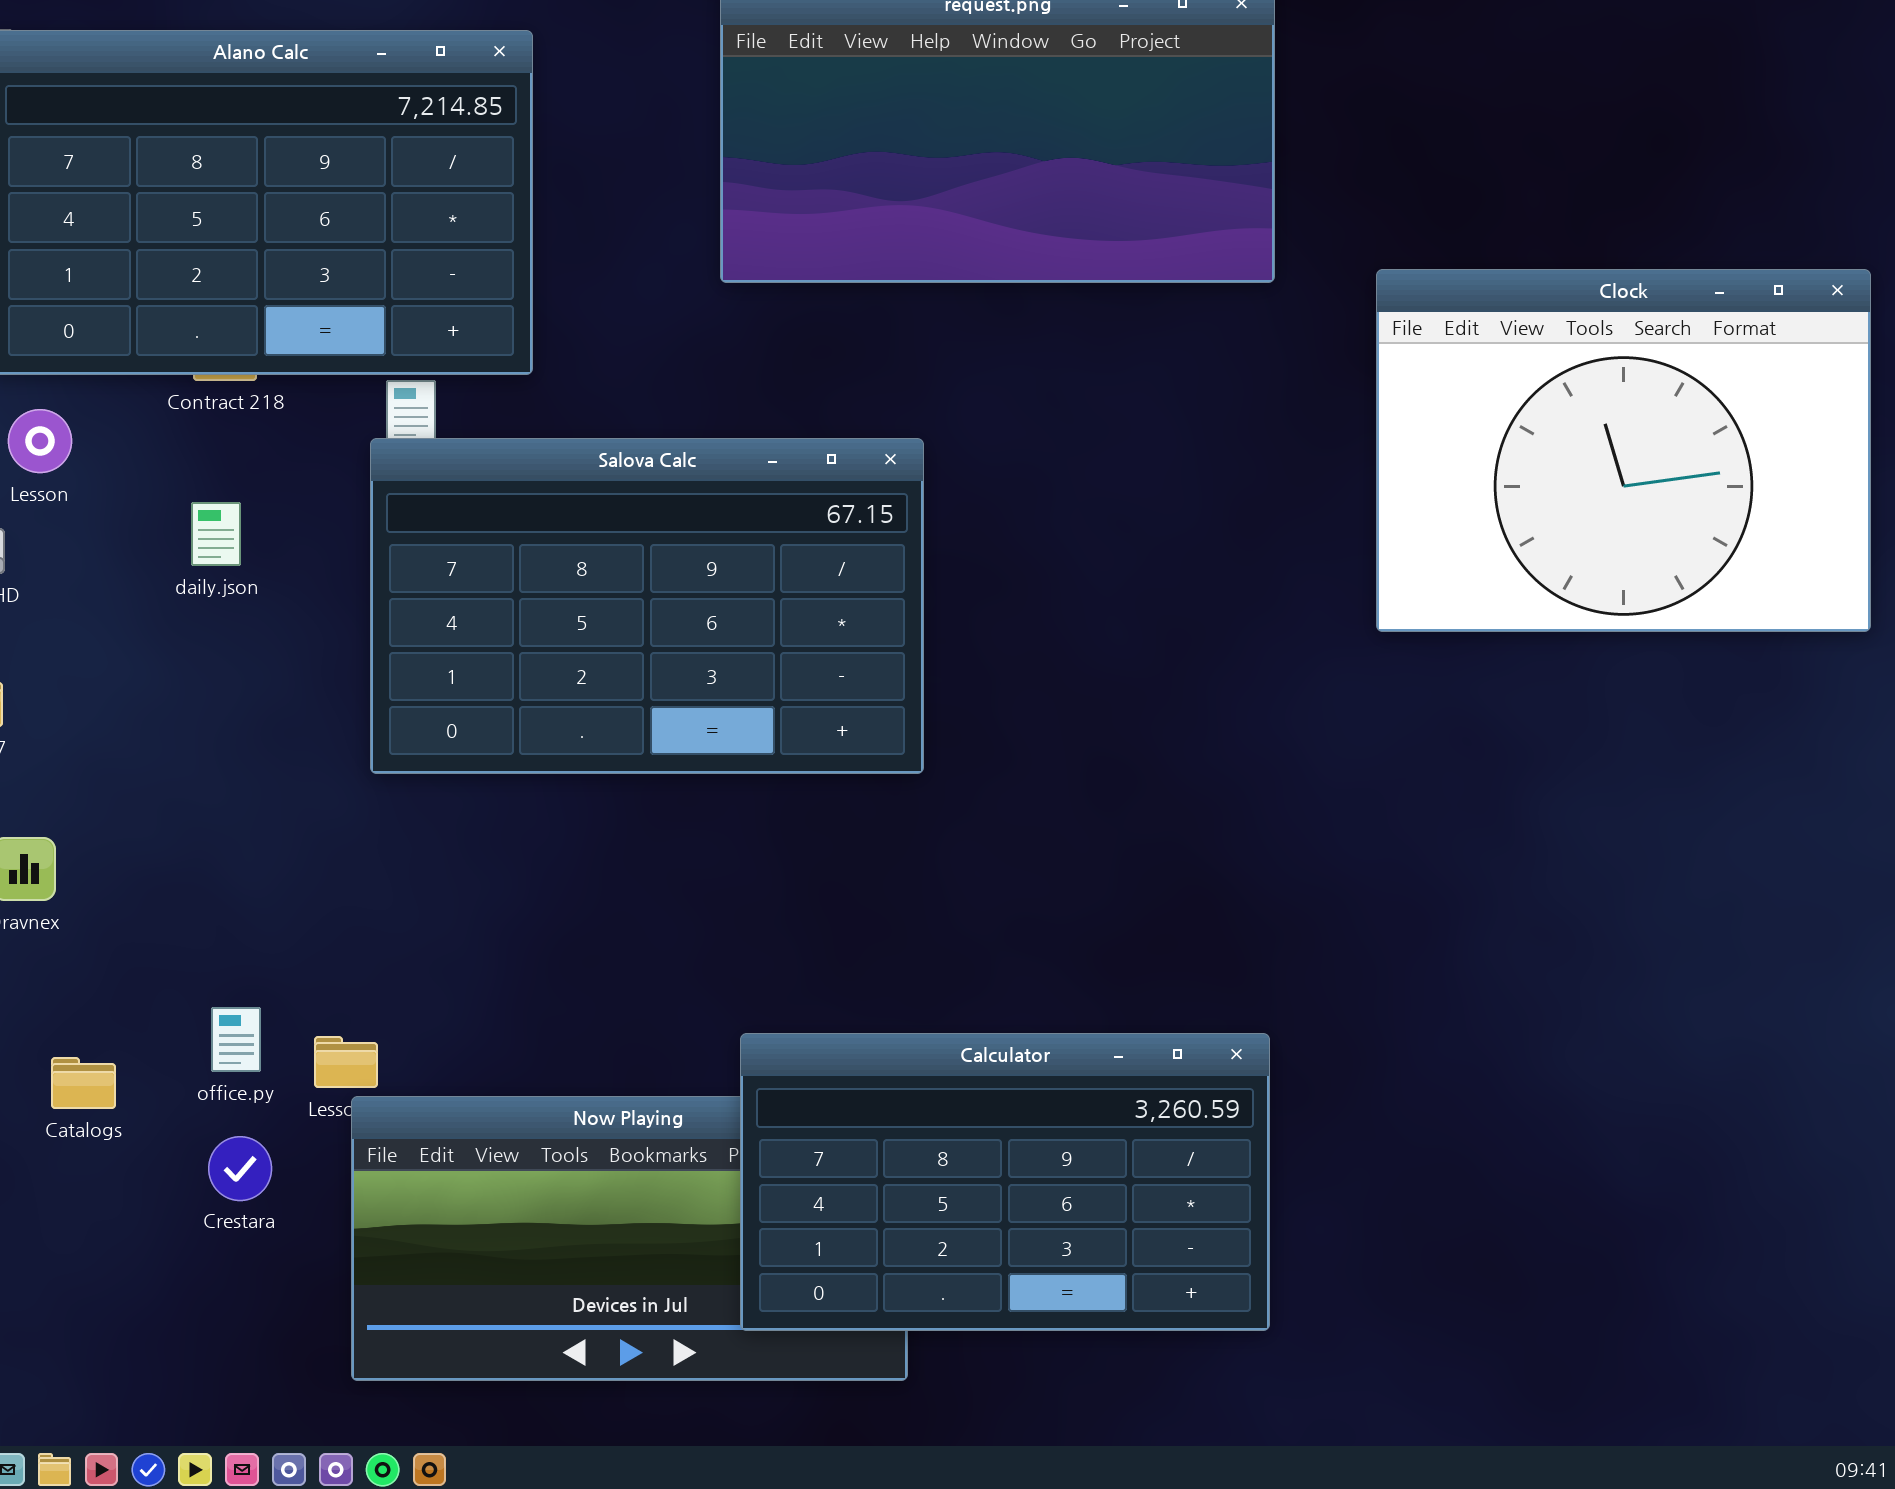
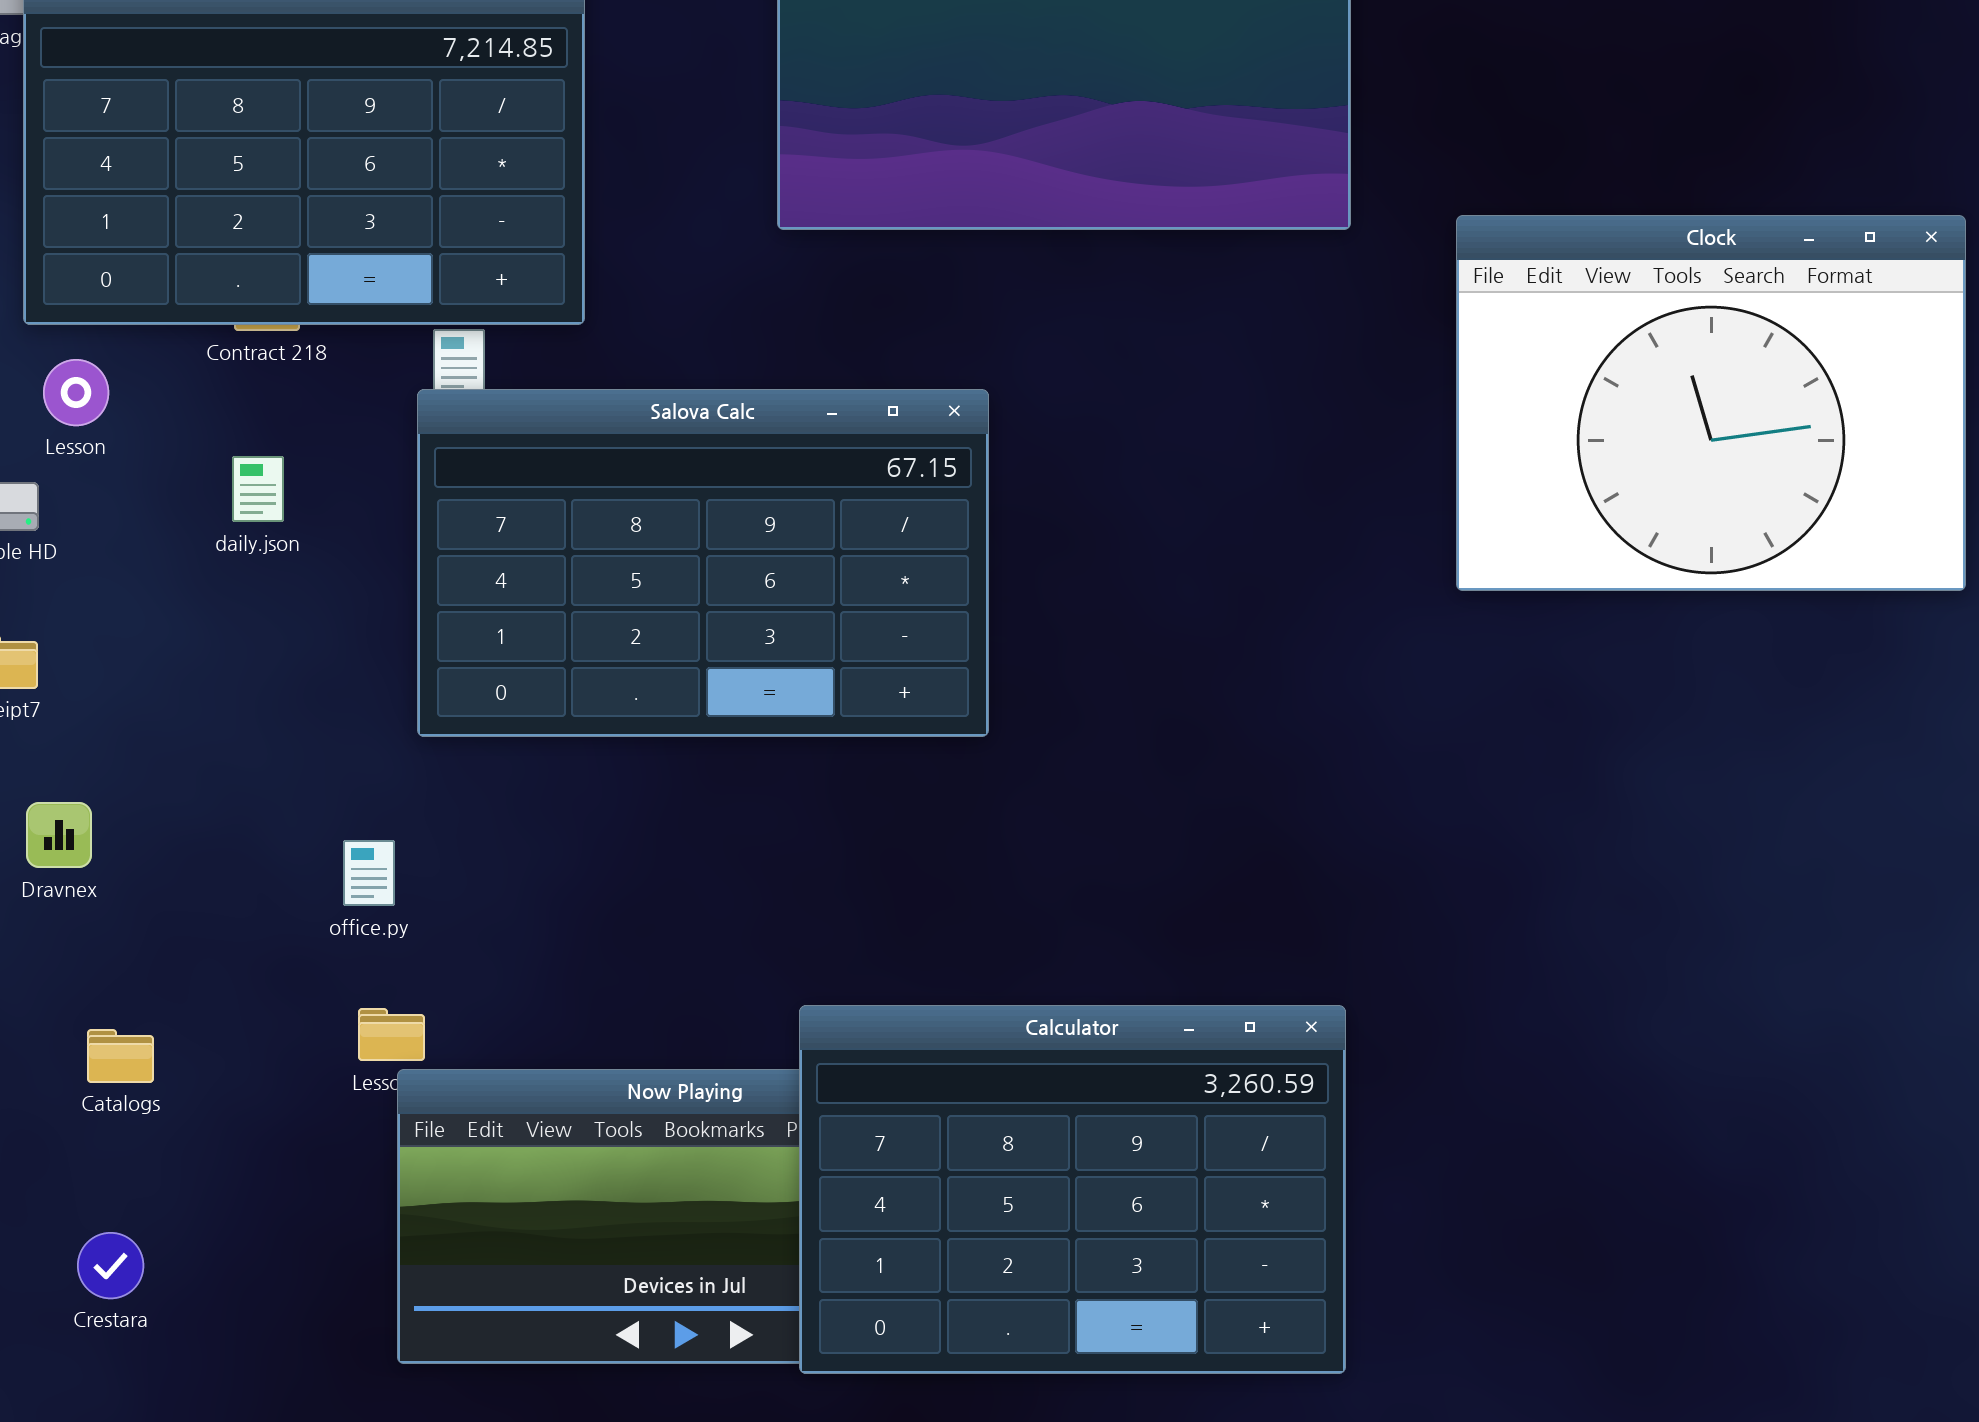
office.py: [211,1007,261,1072] -> [343,840,395,906], moved
Calculator: [740,1033,1270,1331] -> [799,1005,1346,1374], resized
Crestara: [208,1136,272,1201] -> [77,1232,144,1299], moved

